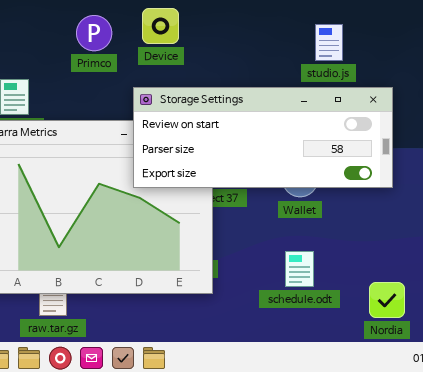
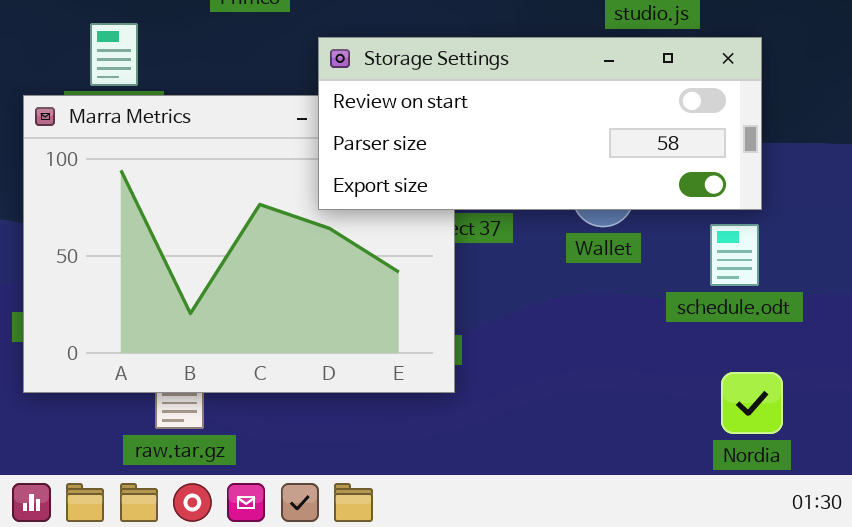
schedule.odt: [285,251,314,287] -> [710,224,759,286], moved

